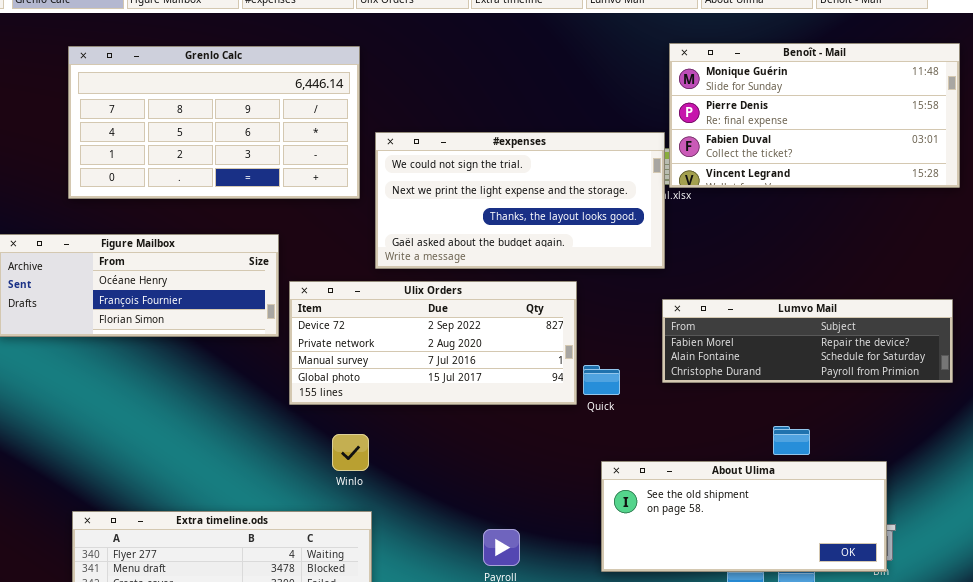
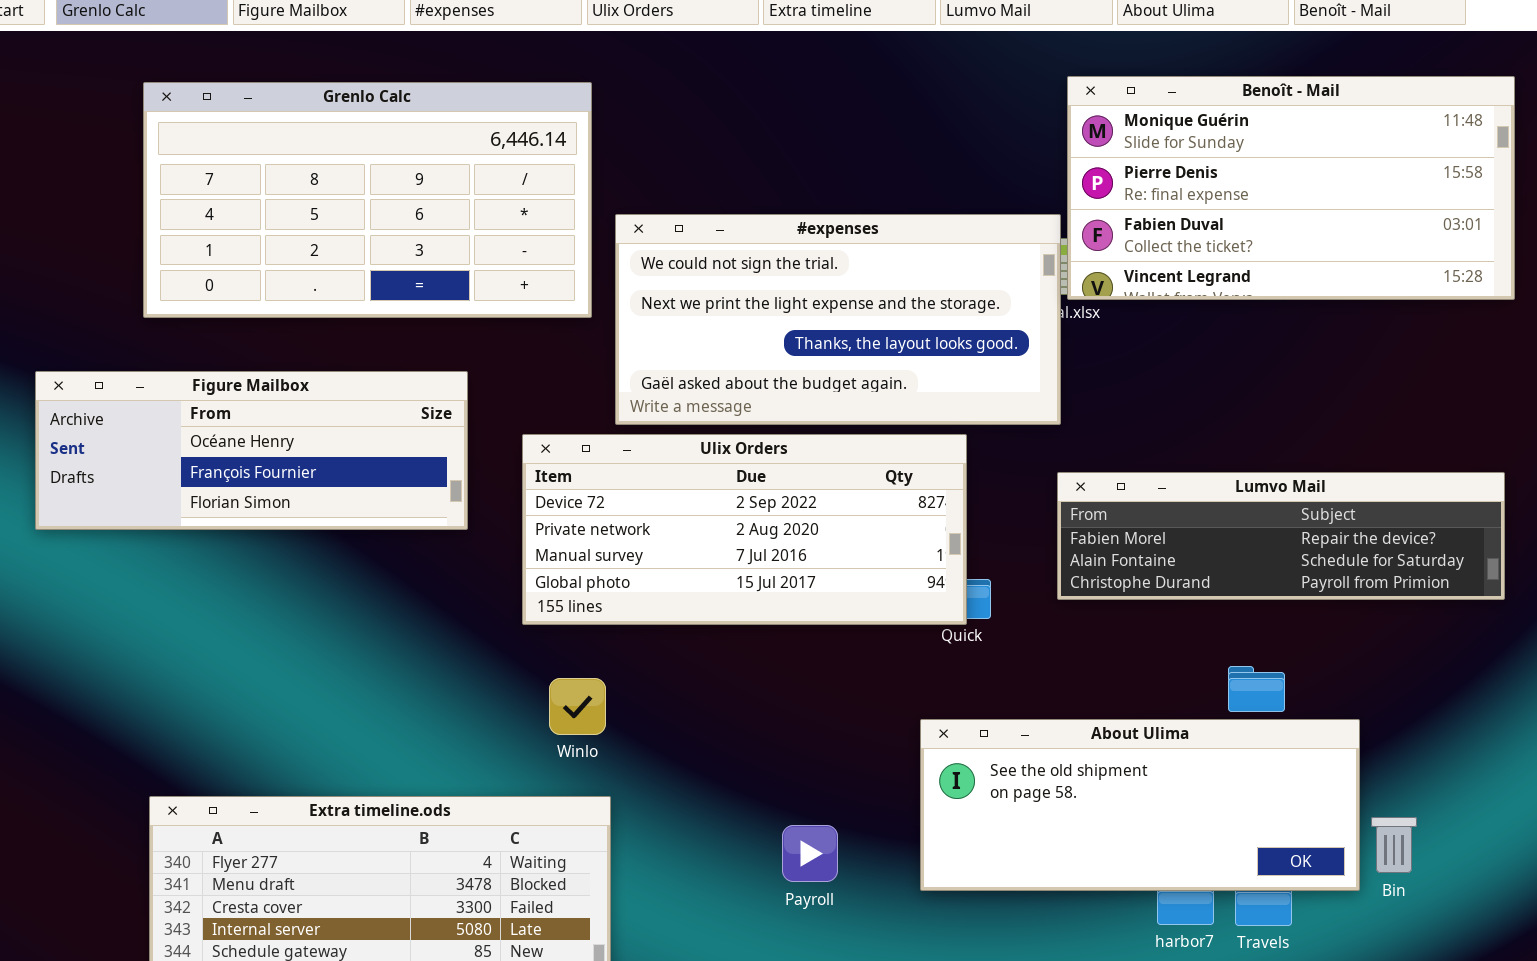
Ulix Orders: [289,281,577,405] -> [522,434,967,625], moved
About Ulima: [601,461,887,572] -> [920,719,1360,891], moved

